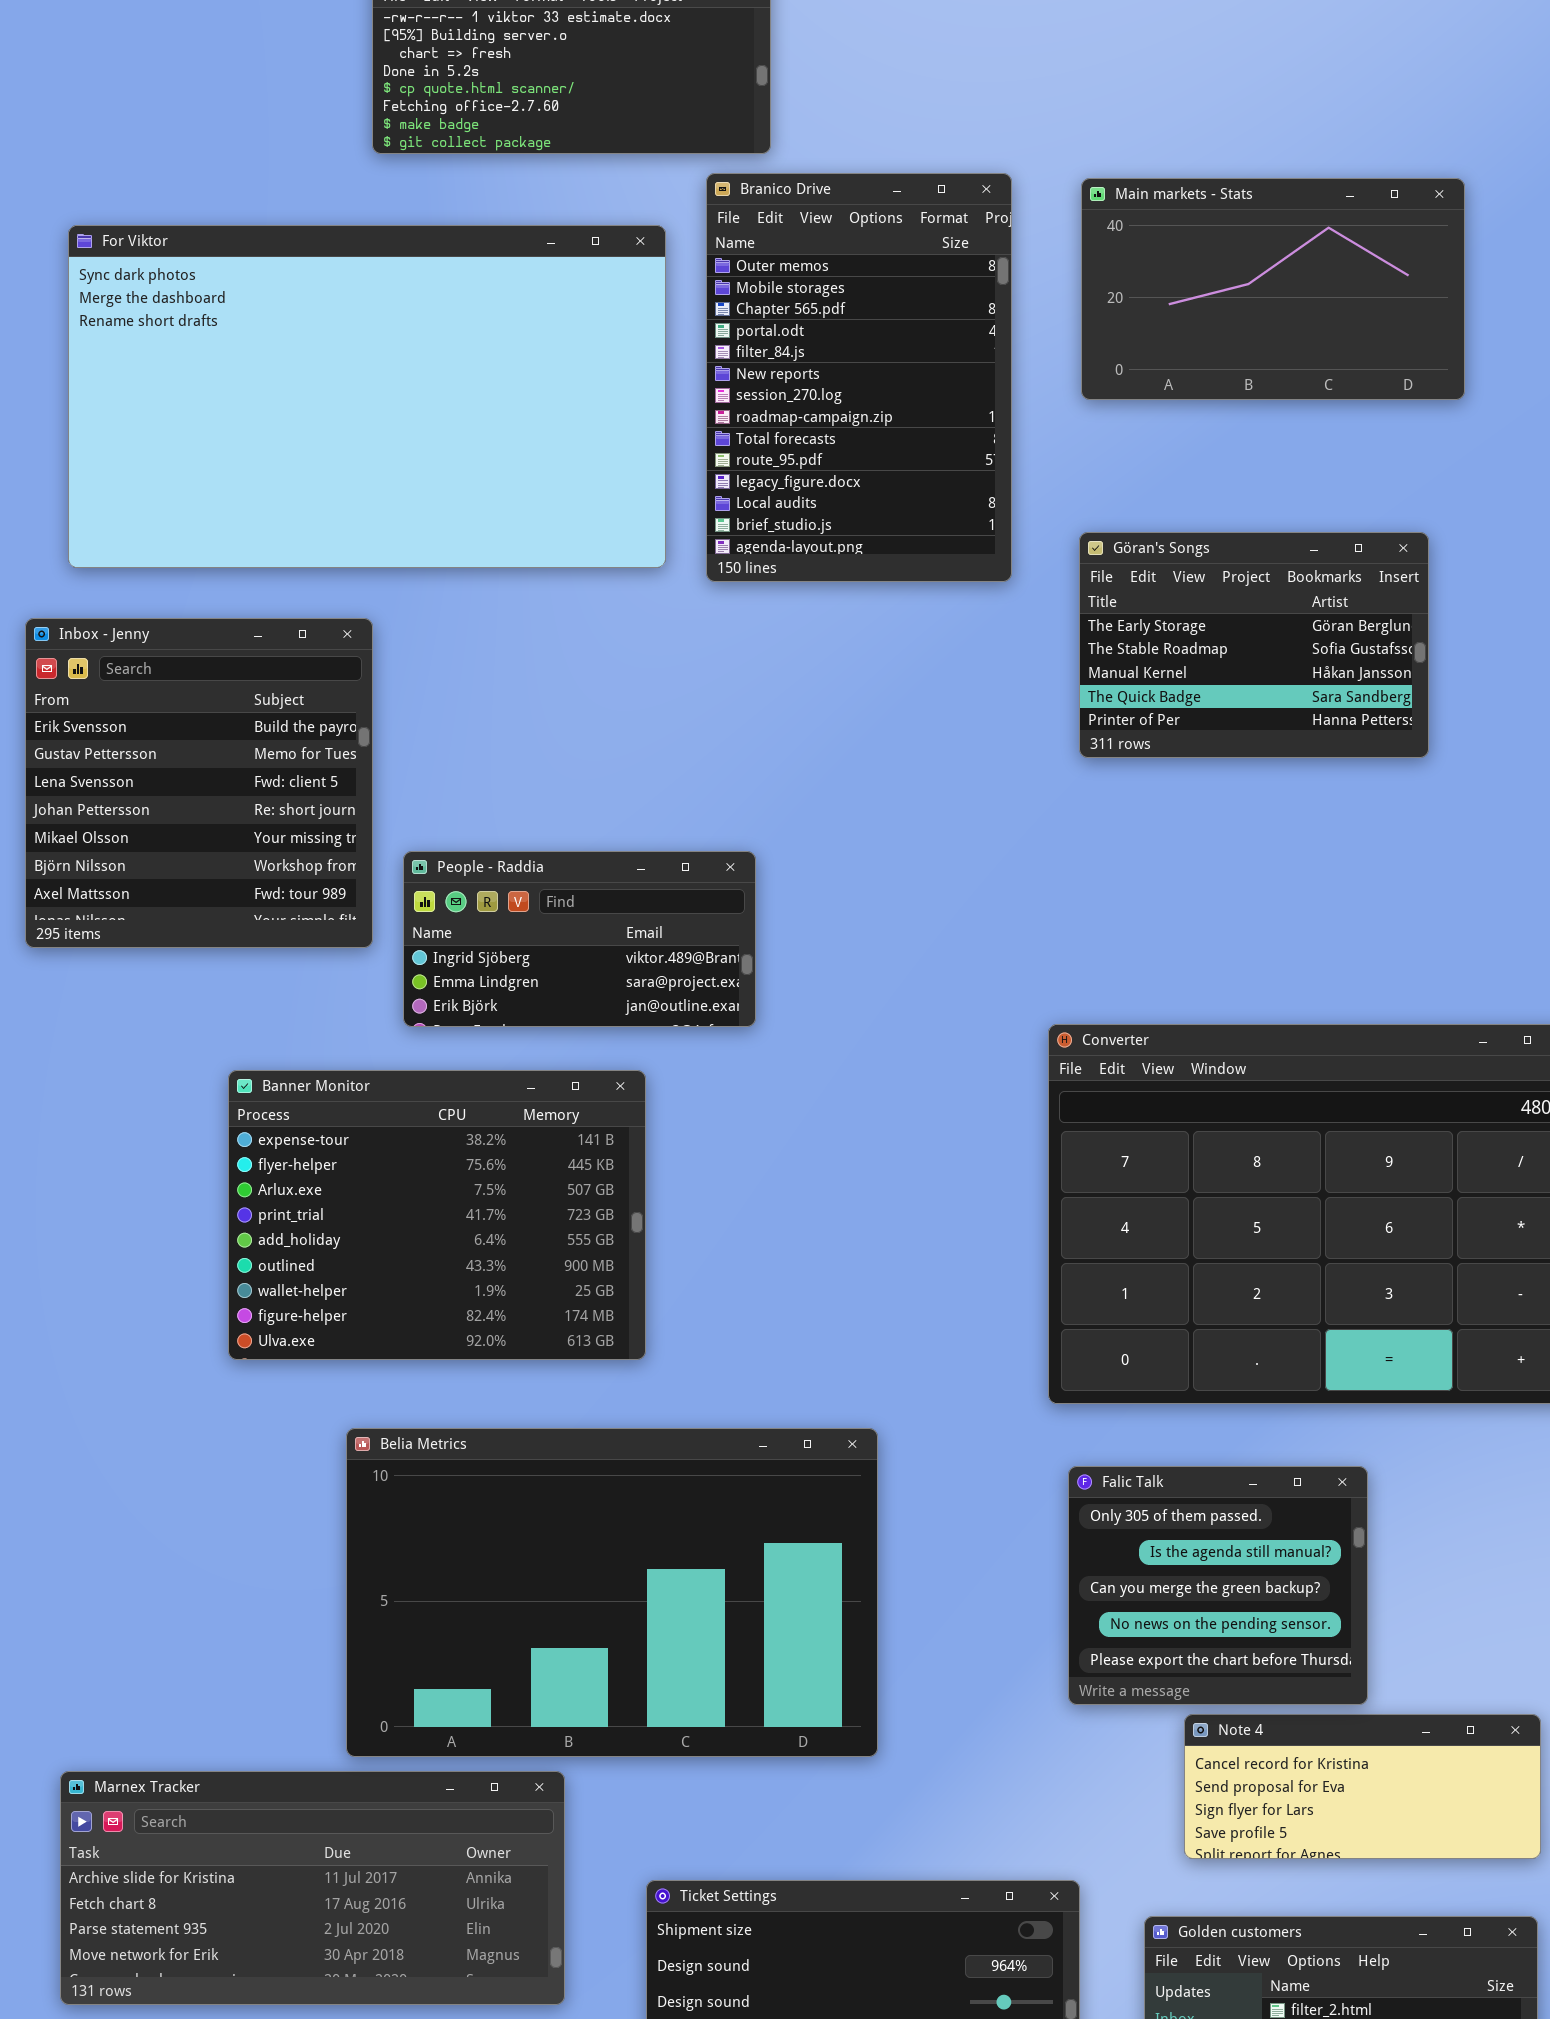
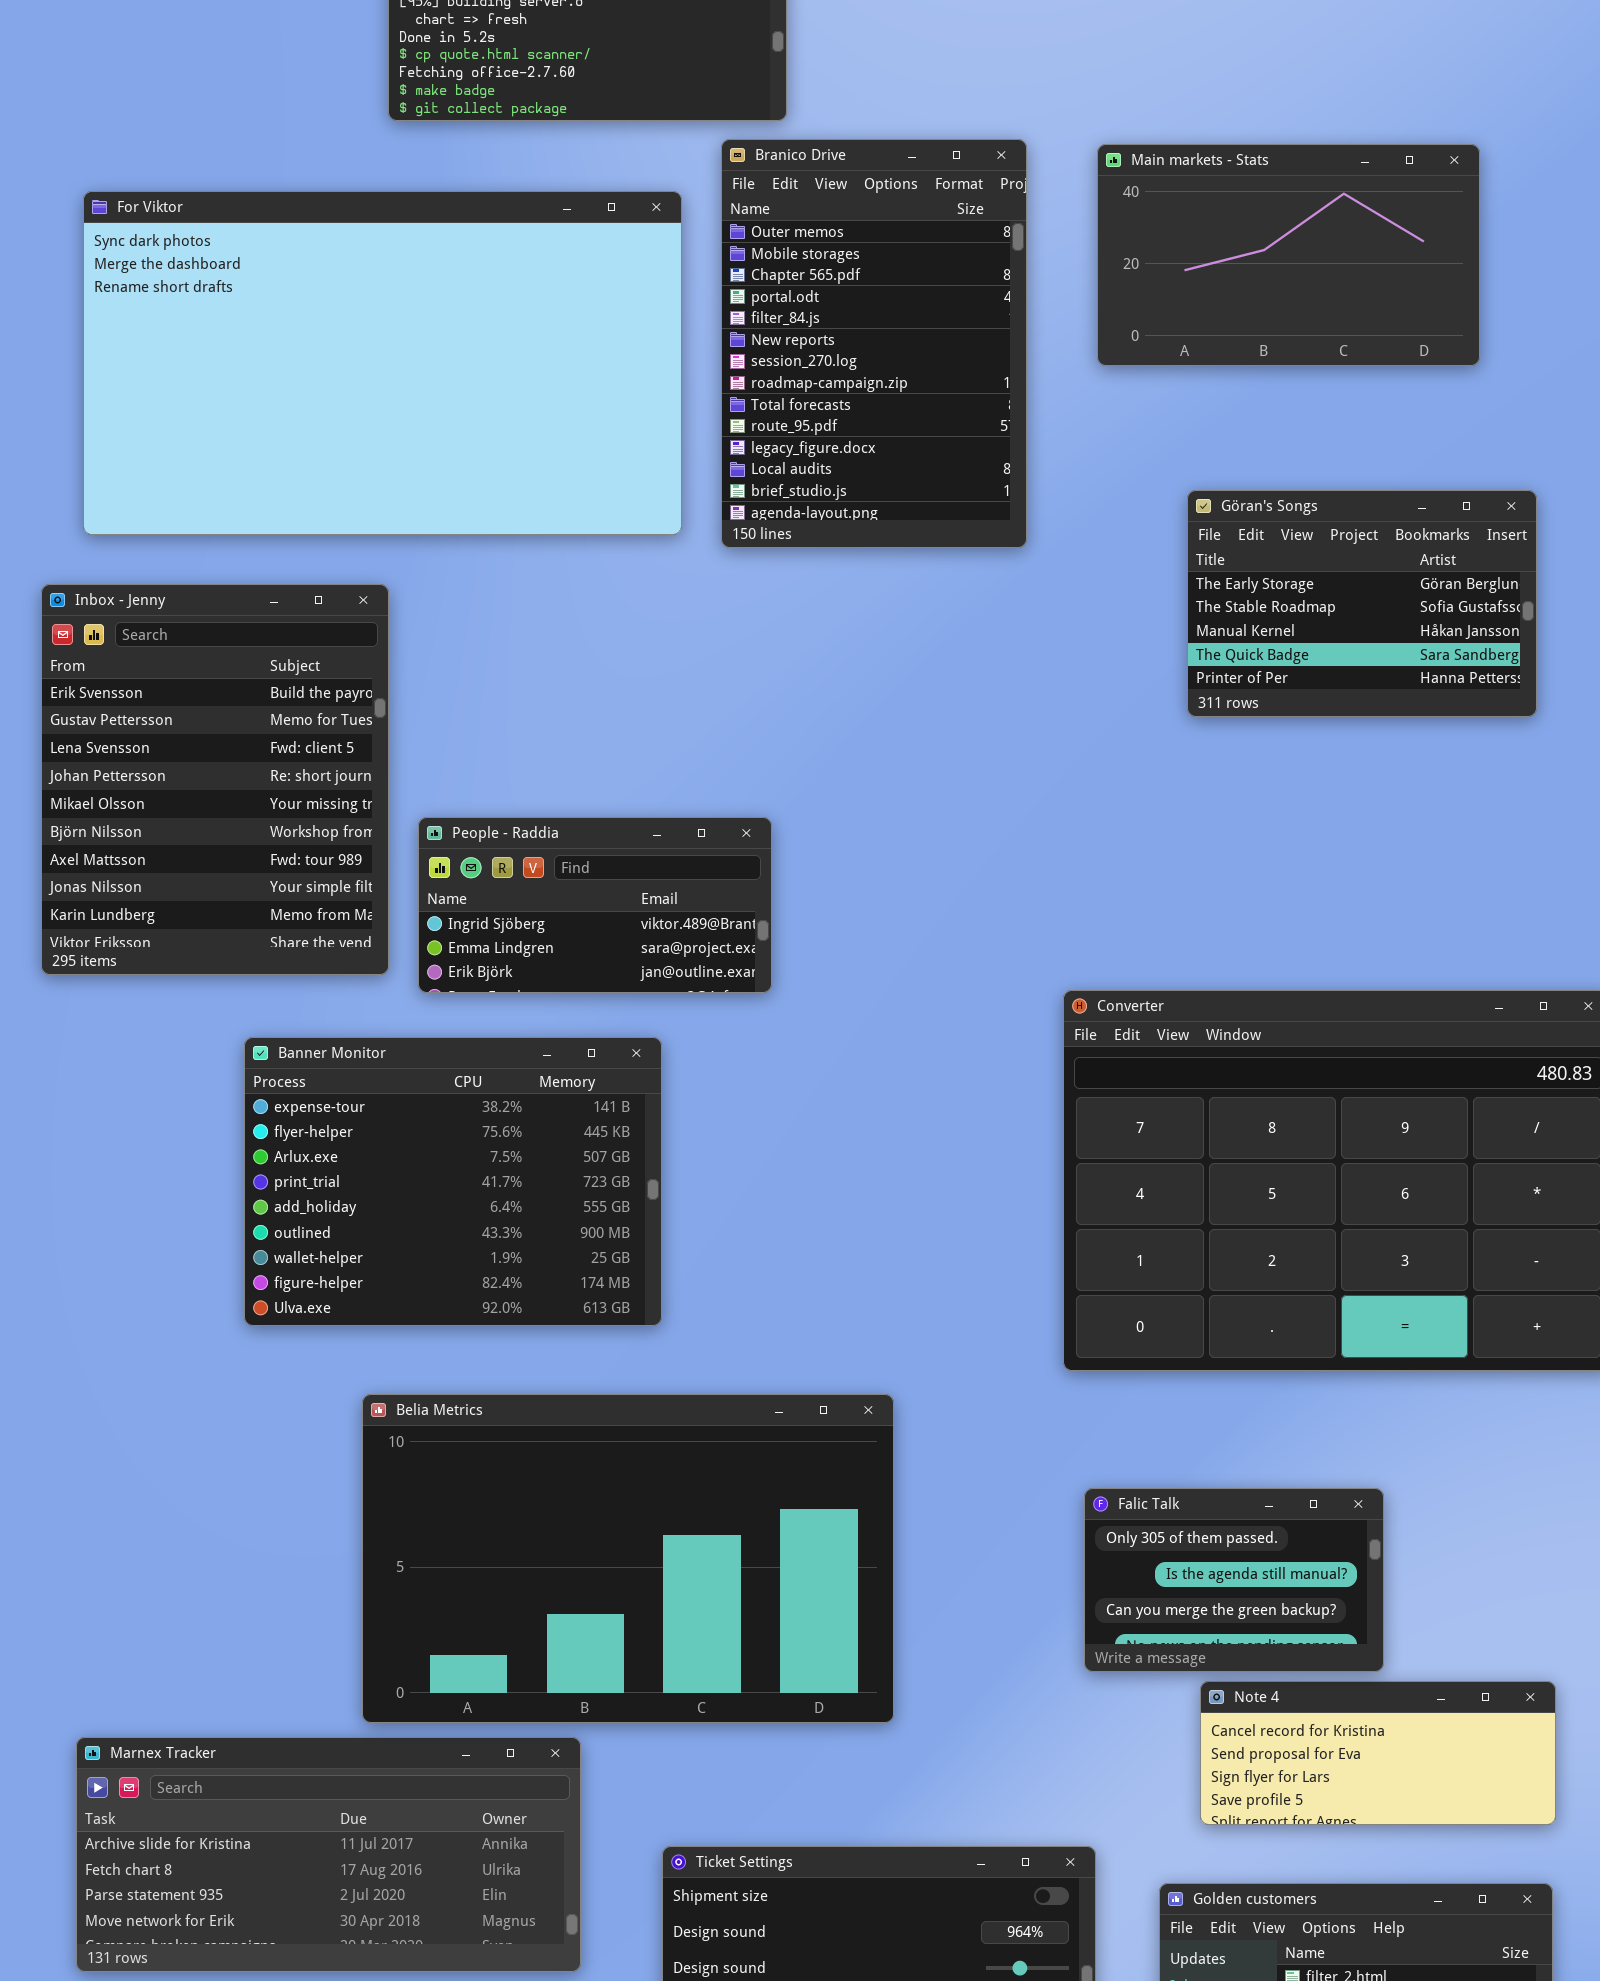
Göran's Songs: [1079,532,1429,758] -> [1187,490,1537,717], moved
Inbox - Jenny: [25,618,373,948] -> [41,584,389,975], resized
Falic Talk: [1068,1466,1368,1705] -> [1084,1488,1384,1672], resized

